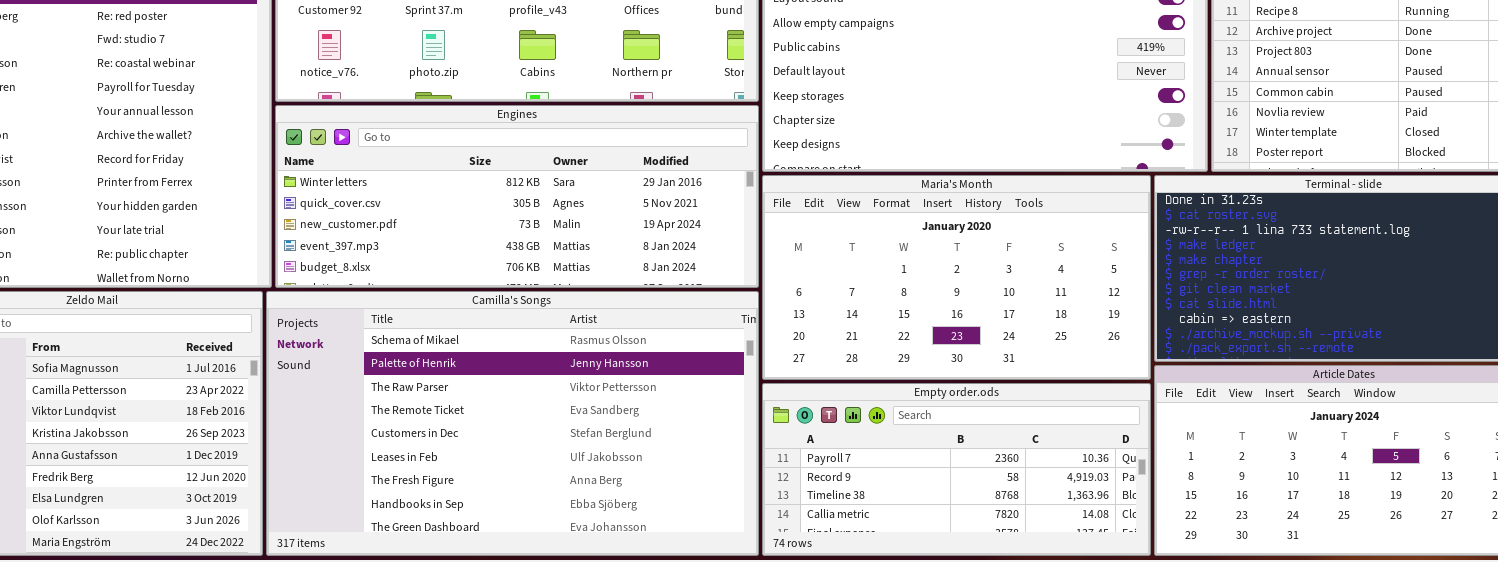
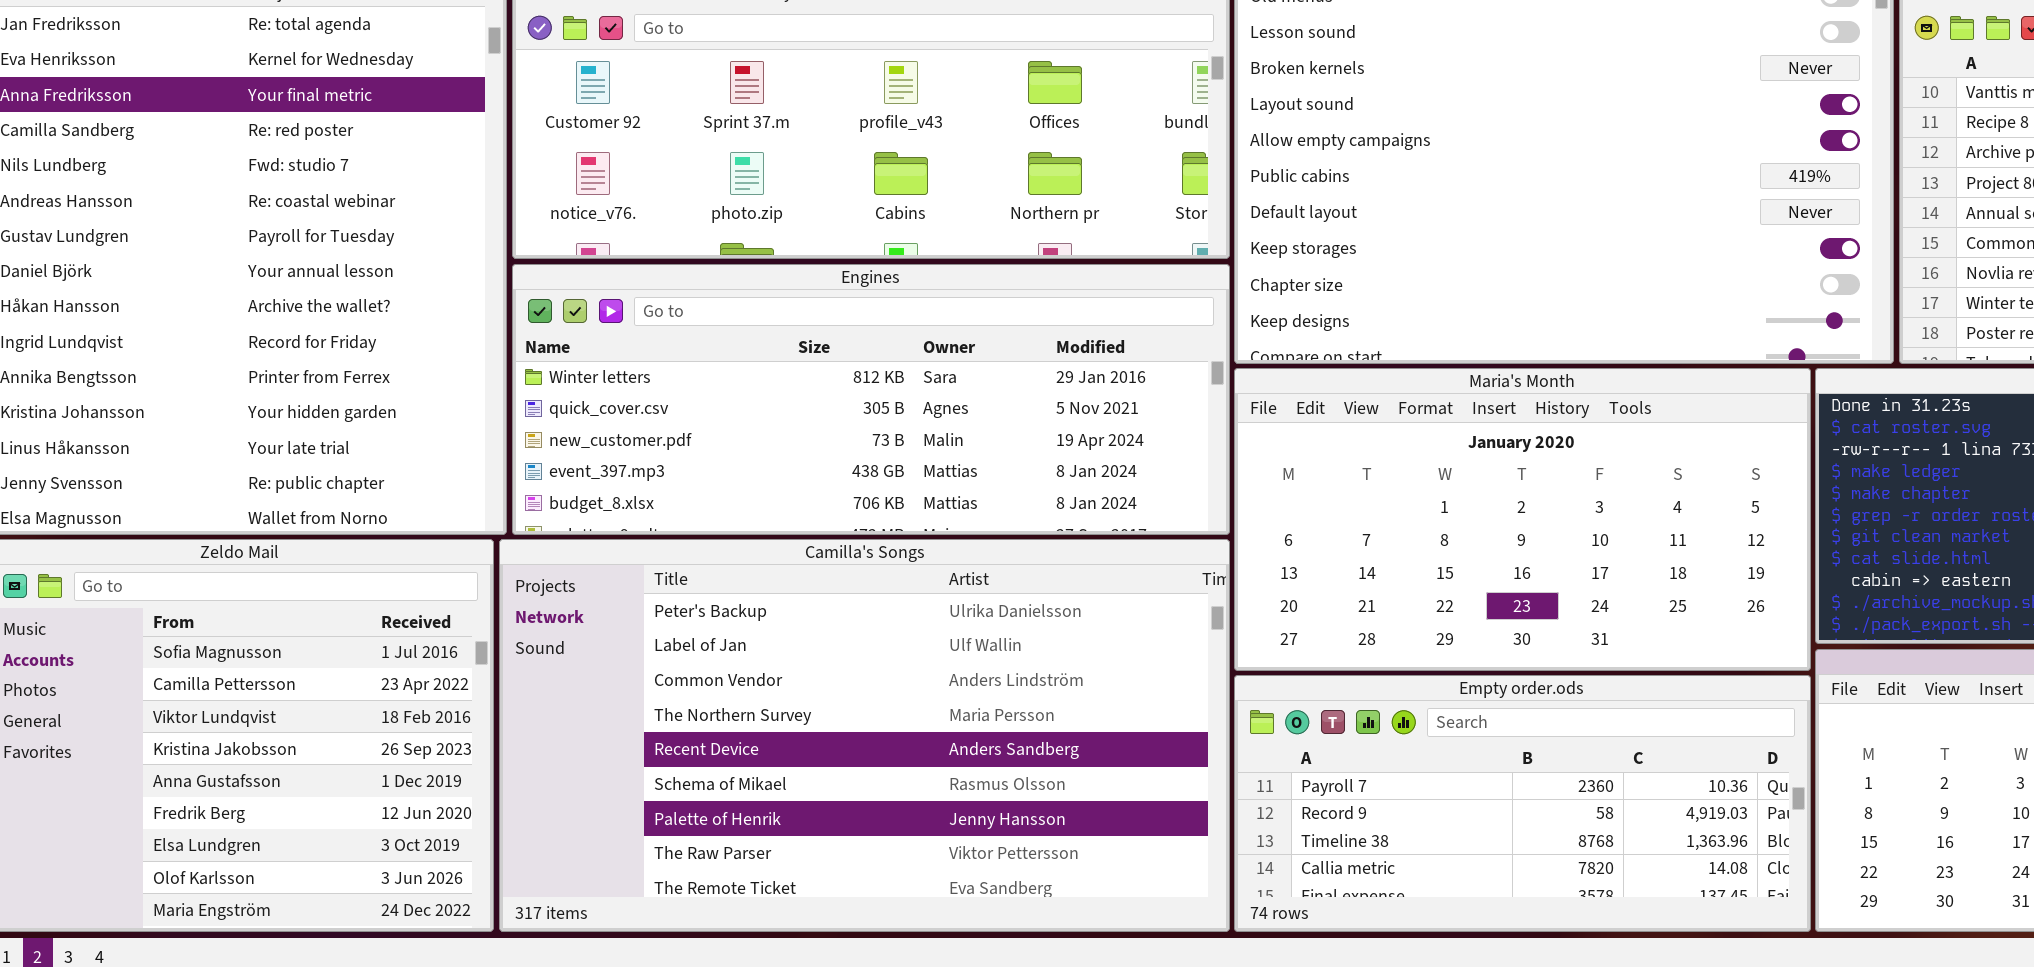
Camilla's Songs: [266,291,759,556] -> [499,539,1230,932], scrolled up 5 rows

